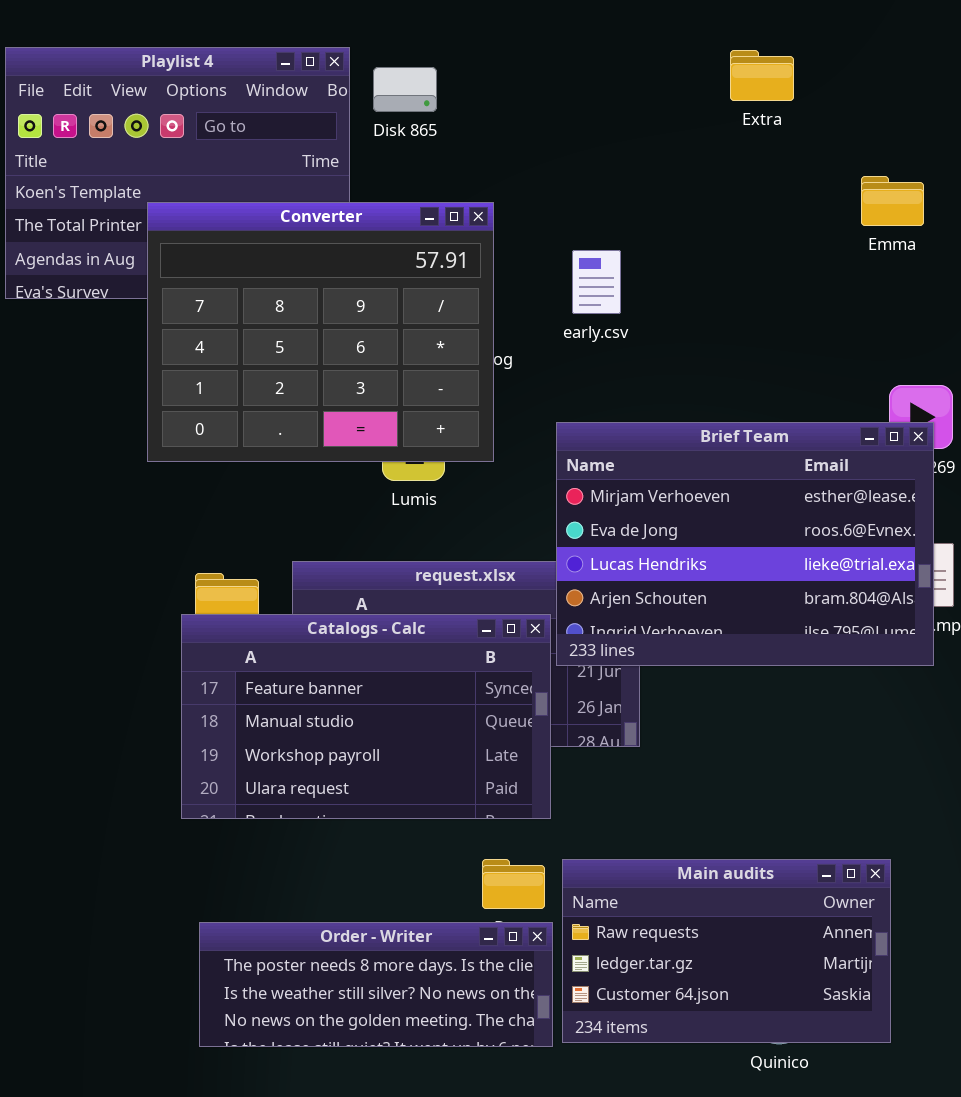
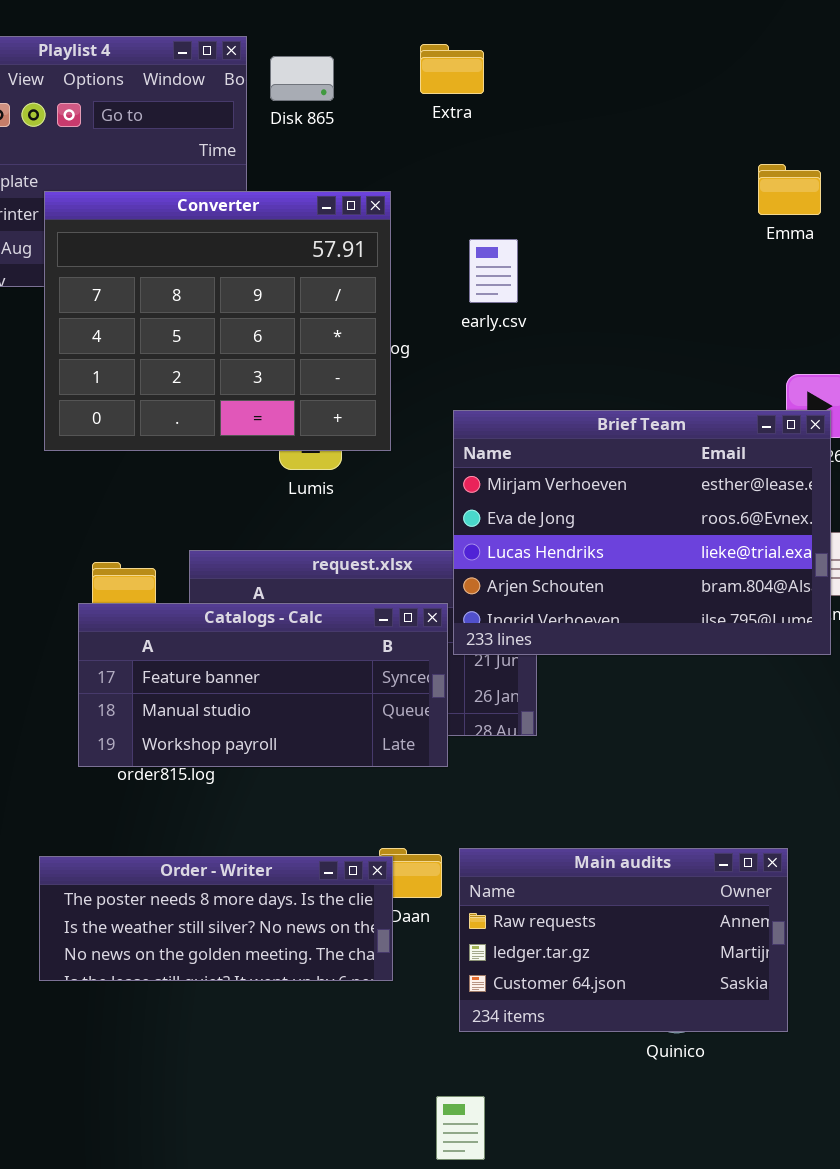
Extra: [730,50,794,101] -> [420,44,484,94], moved
Catalogs - Calc: [181,614,551,819] -> [78,603,448,767], resized
Order - Writer: [199,922,553,1047] -> [39,856,393,981], moved

